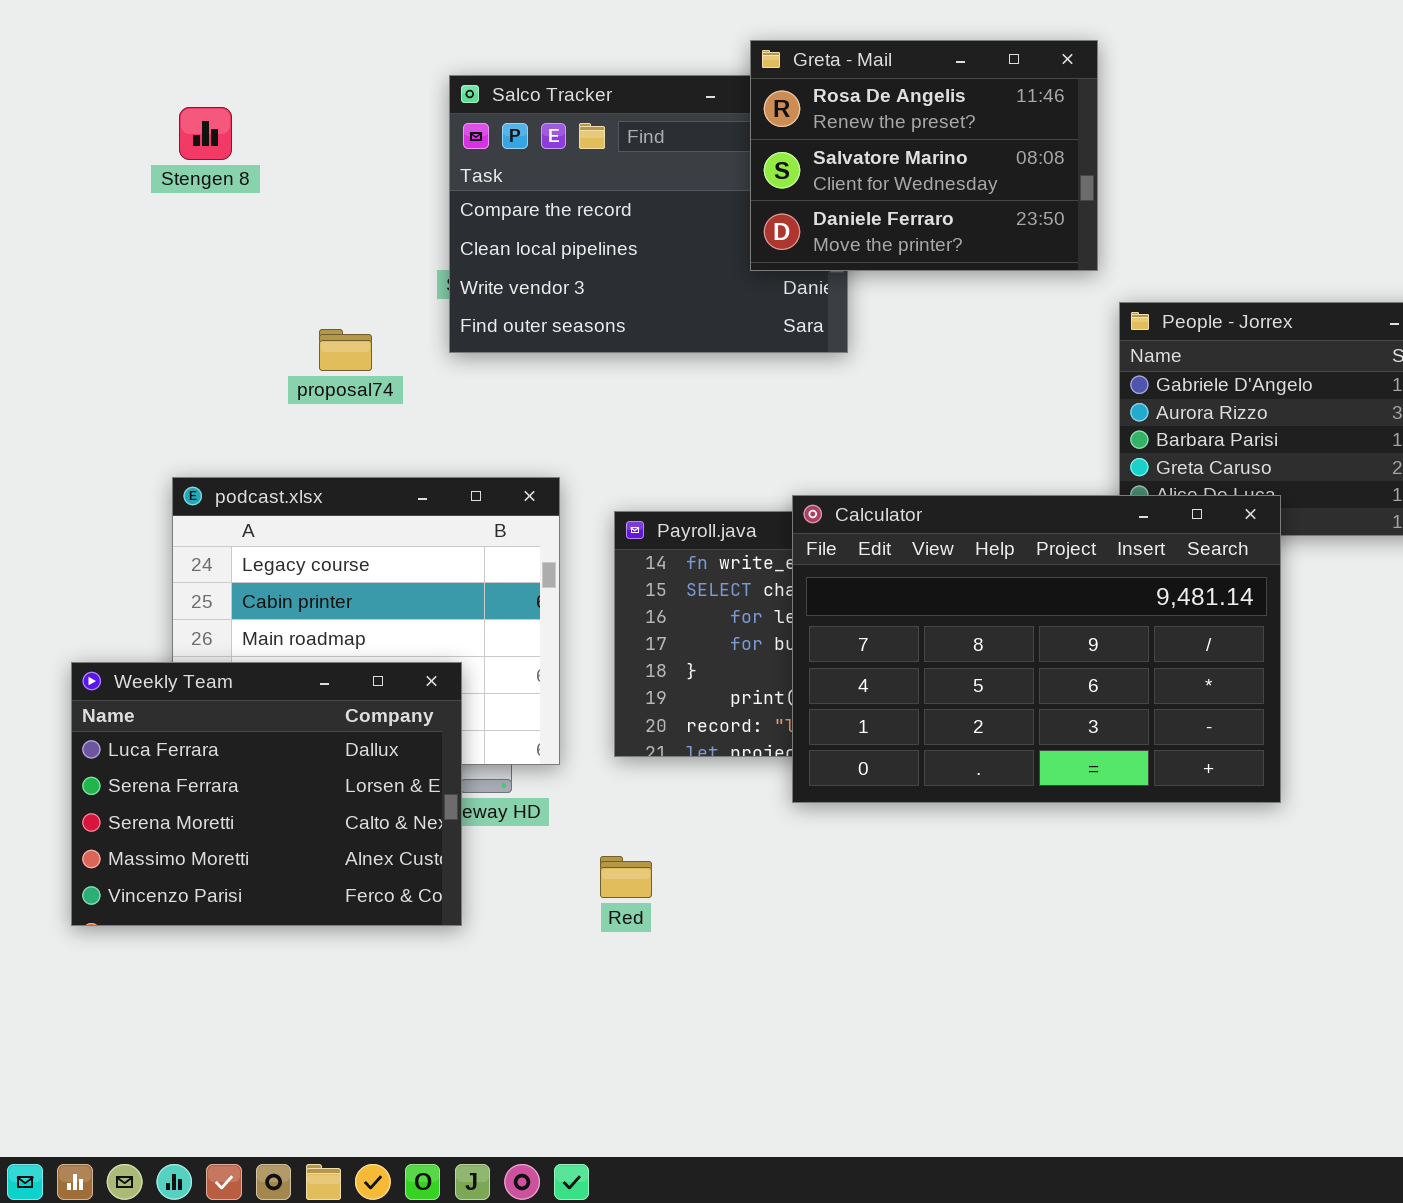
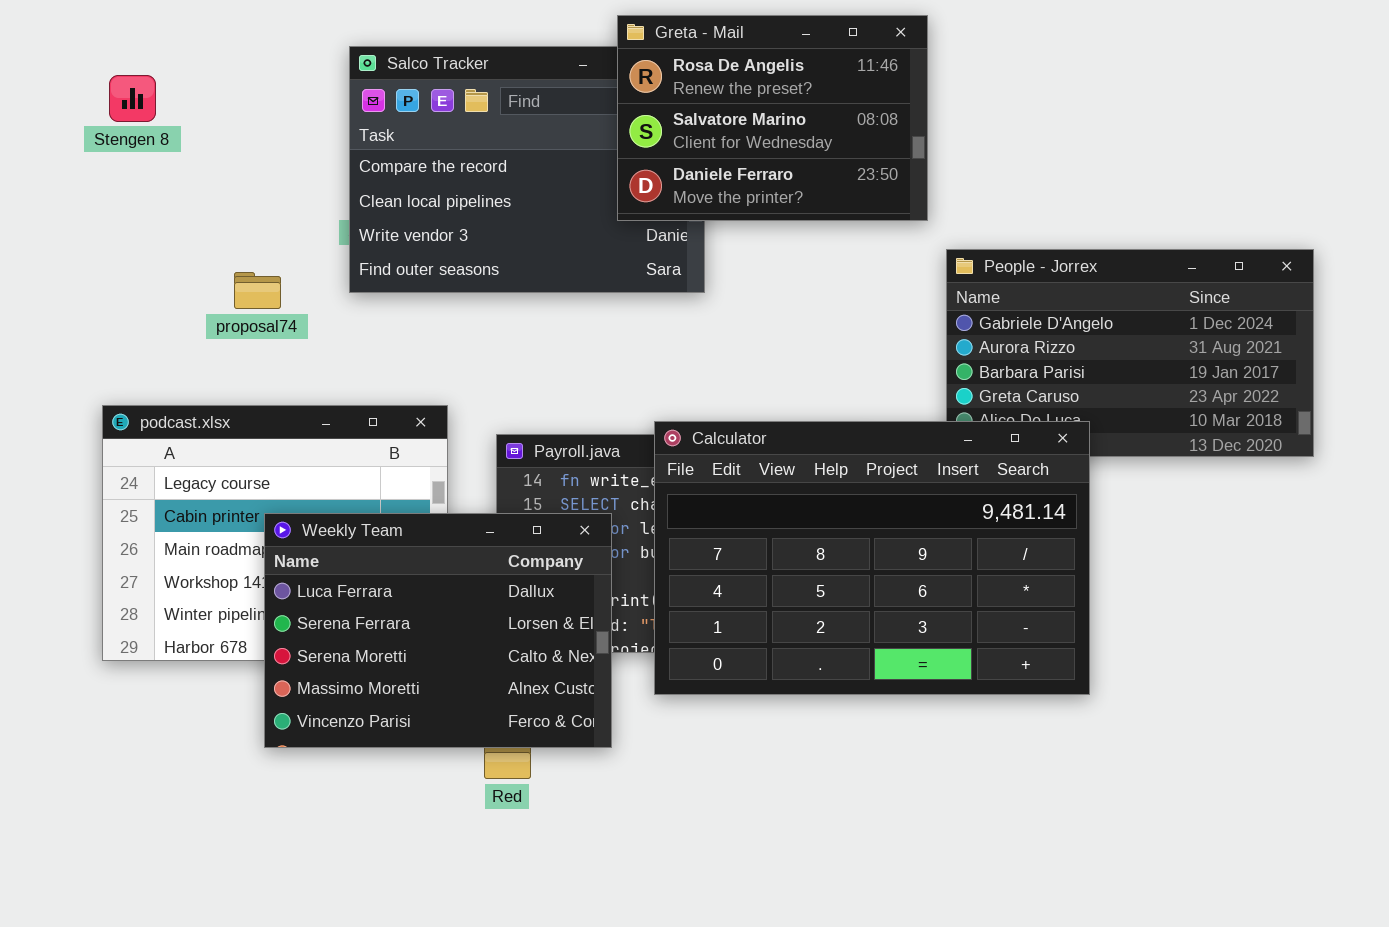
Weekly Team: [71,662,462,926] -> [264,513,612,748], moved

